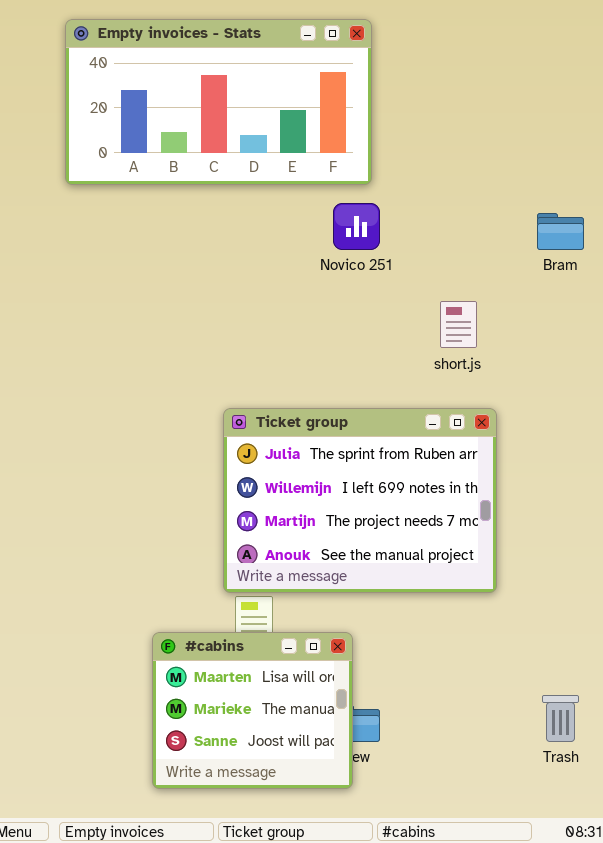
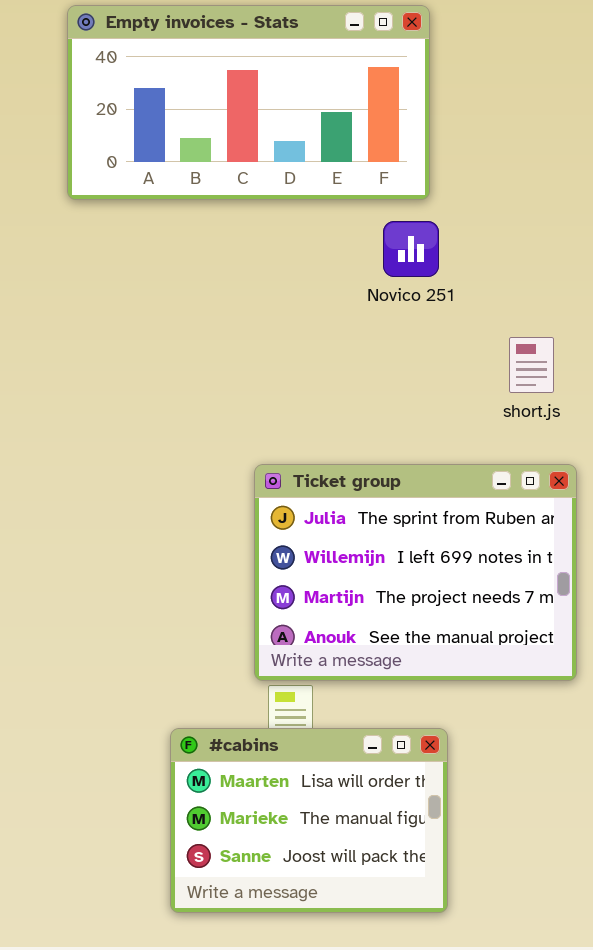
#cabins: [152,632,353,789] -> [170,728,448,913], resized

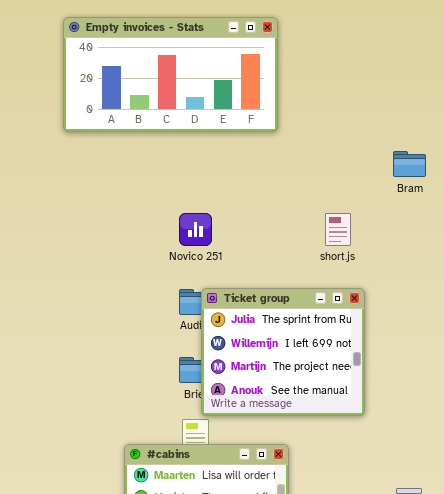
Novico 251: [383,221,439,277] -> [179,213,212,246], moved
Ticket group: [254,464,577,681] -> [201,288,365,416], resized

